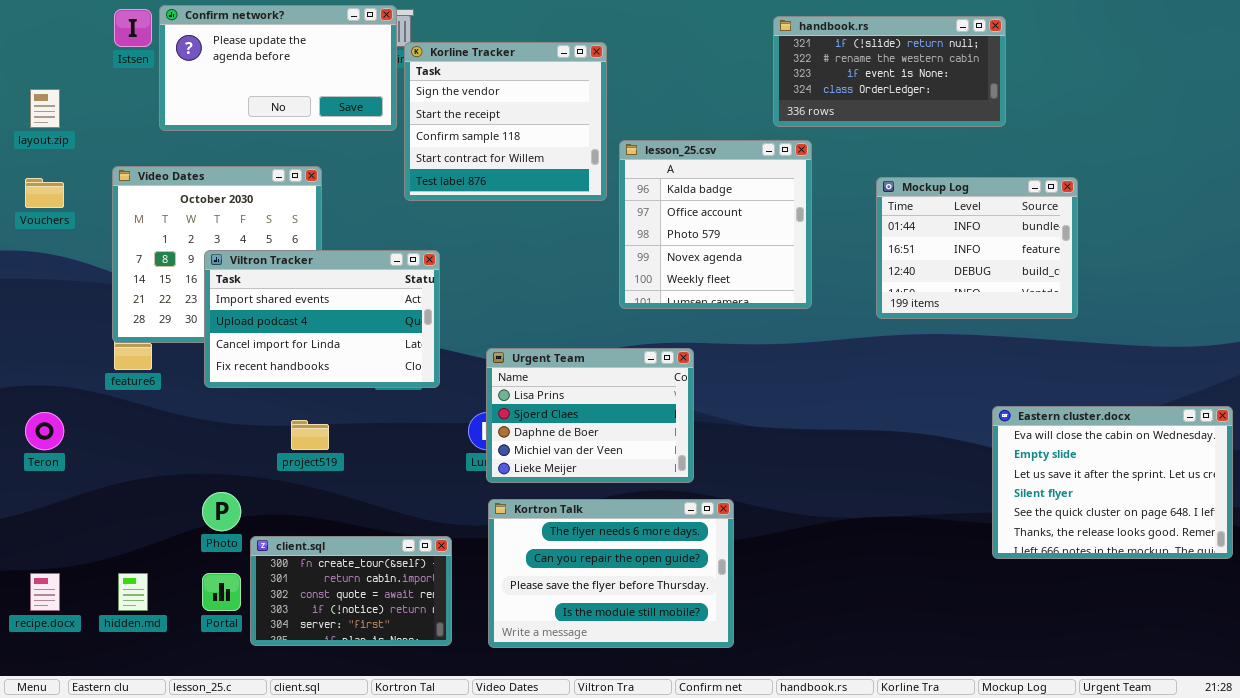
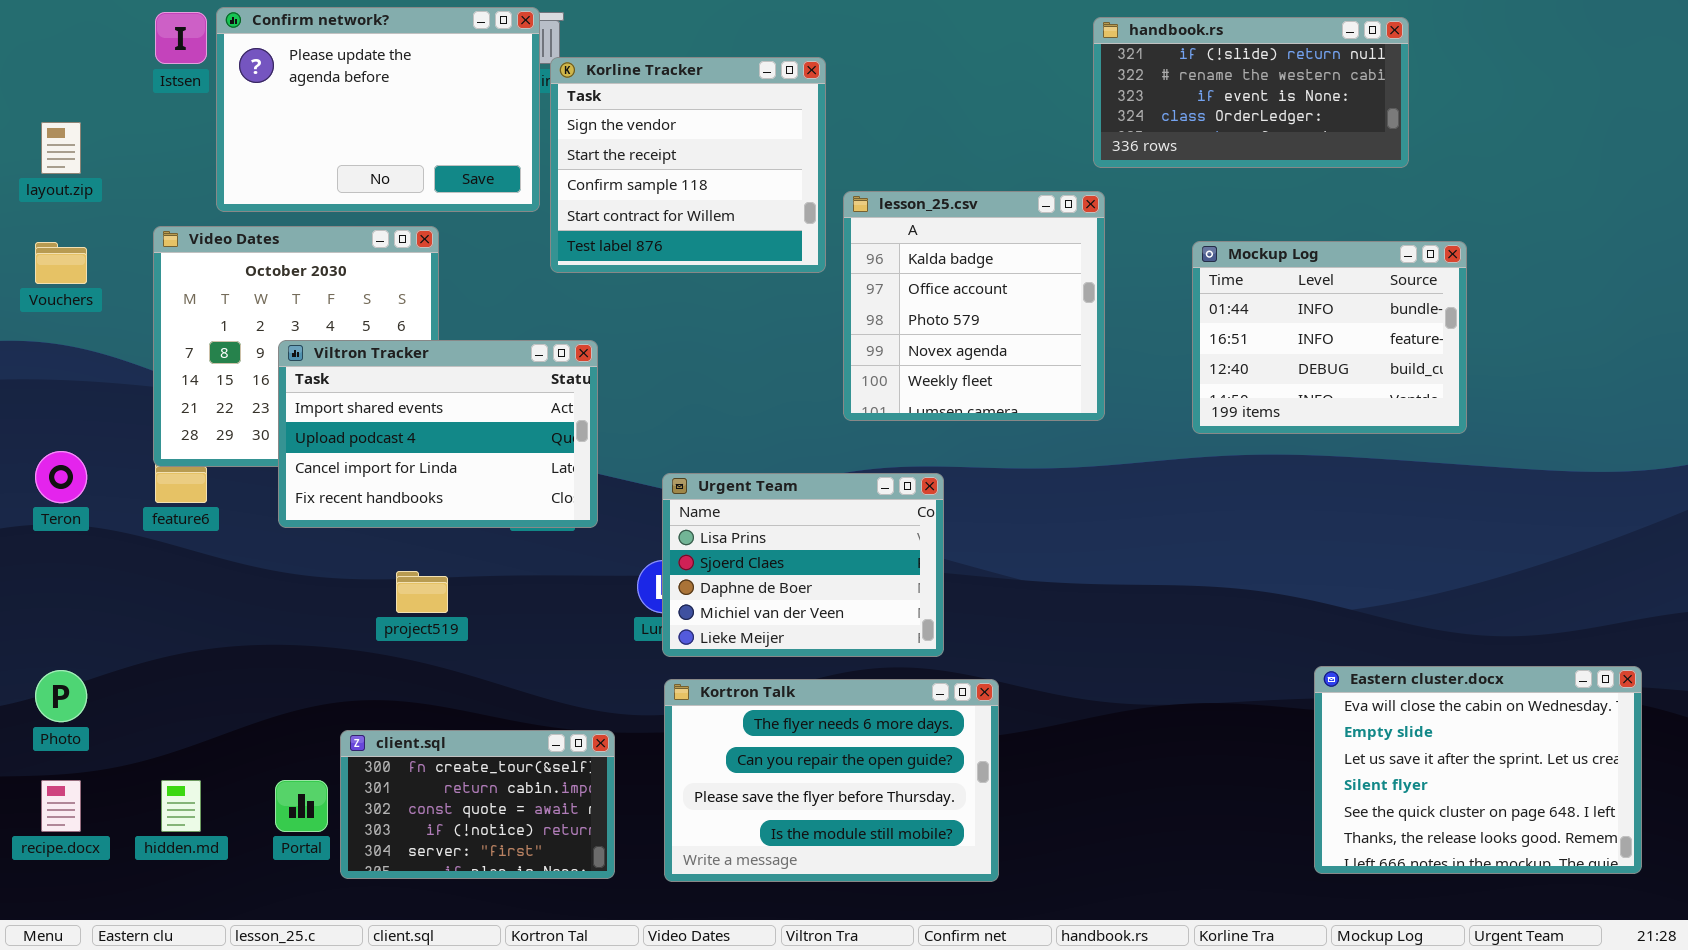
Confirm network?: [159,5,397,131] -> [216,7,540,212], resized
handbook.rs: [773,16,1006,127] -> [1093,17,1409,168], moved
Eastern cluster.docx: [992,406,1233,559] -> [1314,666,1642,874], moved
Teron: [25,412,64,450] -> [35,451,87,503], moved
Photo: [202,492,241,531] -> [35,670,87,722], moved

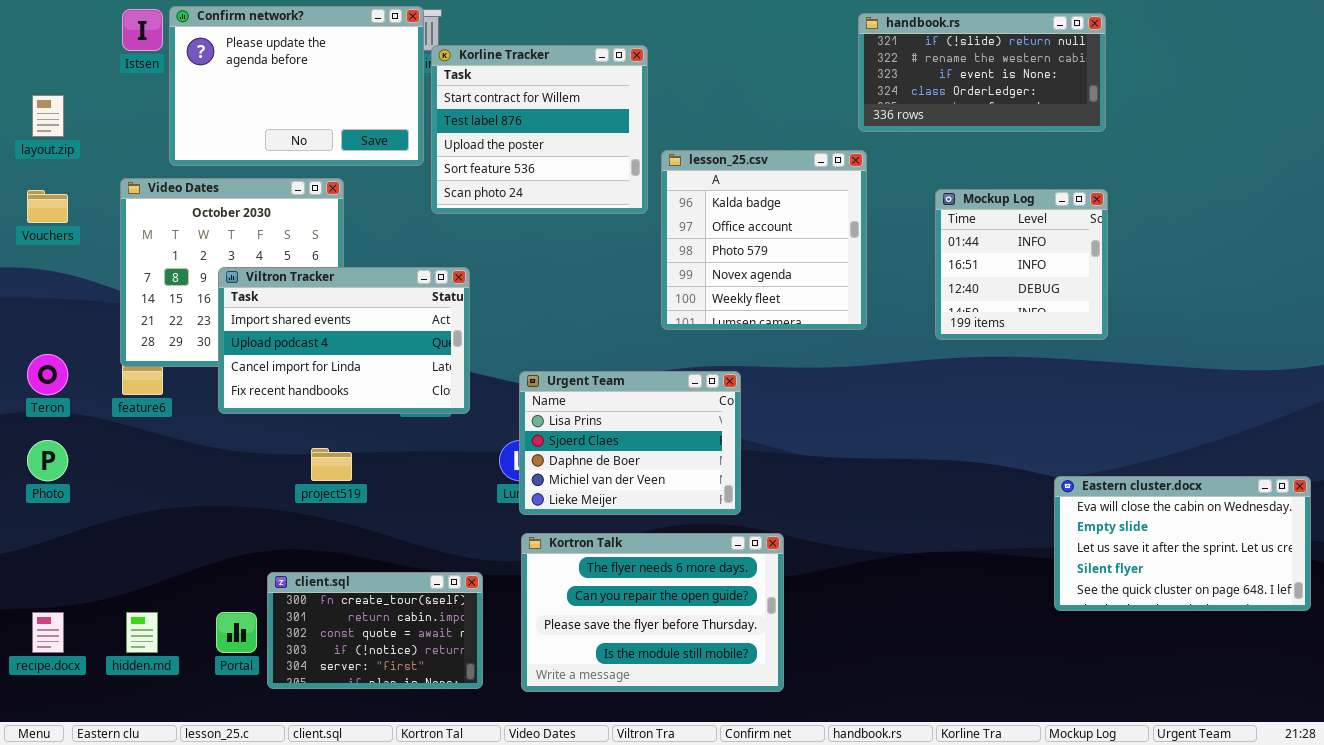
Korline Tracker: [550,57,826,273] -> [431,45,648,214], scrolled down 3 rows
Mockup Log: [1192,241,1467,434] -> [935,189,1108,340], resized
Eastern cluster.docx: [1314,666,1642,874] -> [1054,476,1311,611], moved, resized
Photo: [35,670,87,722] -> [27,440,68,481], moved

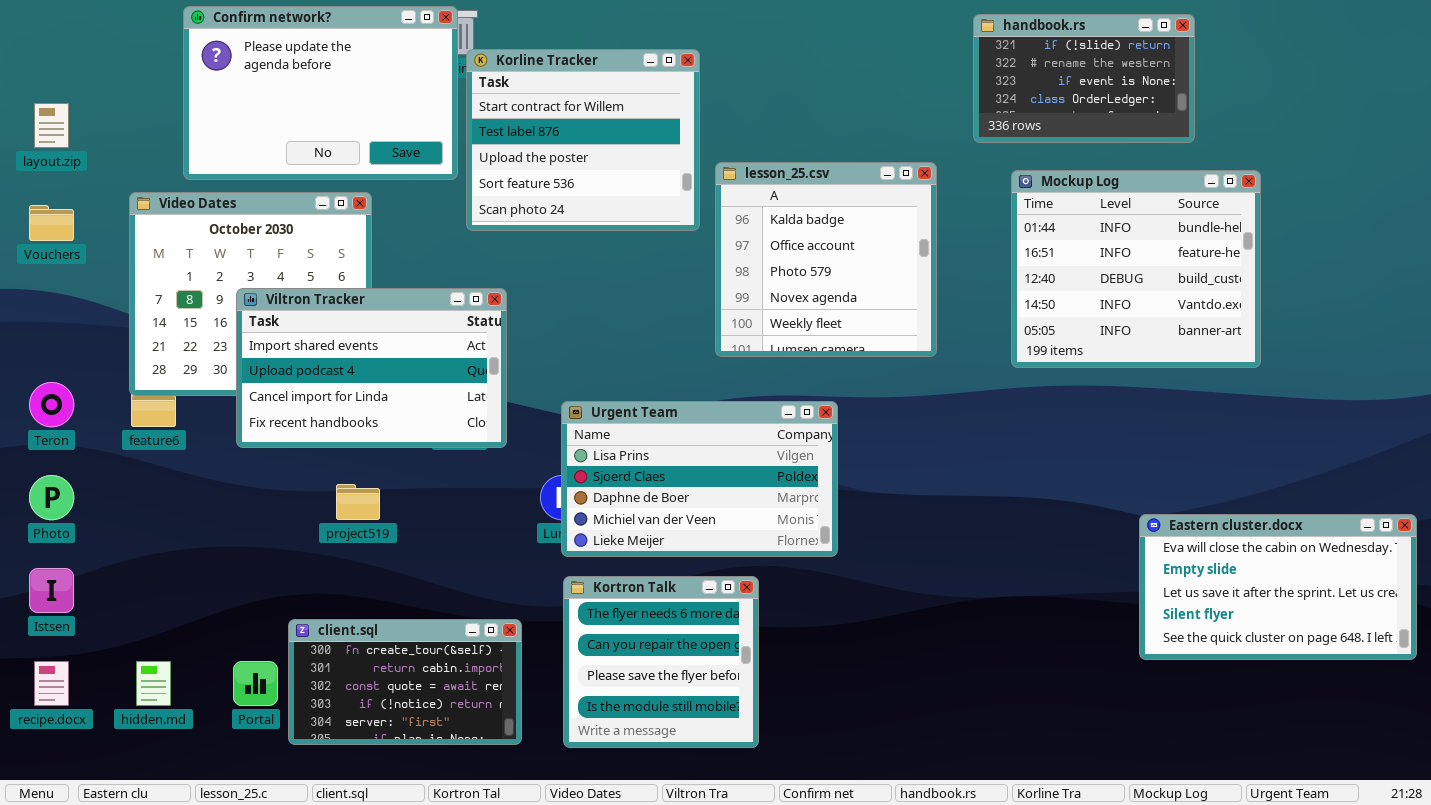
Istsen: [122,9,163,51] -> [29,568,74,613], moved
handbook.rs: [858,13,1106,132] -> [973,14,1195,143], resized
Mockup Log: [935,189,1108,340] -> [1011,170,1261,368], resized
Urgent Team: [519,371,741,515] -> [561,401,838,557], resized
Kortron Talk: [521,533,784,692] -> [563,576,759,748], resized

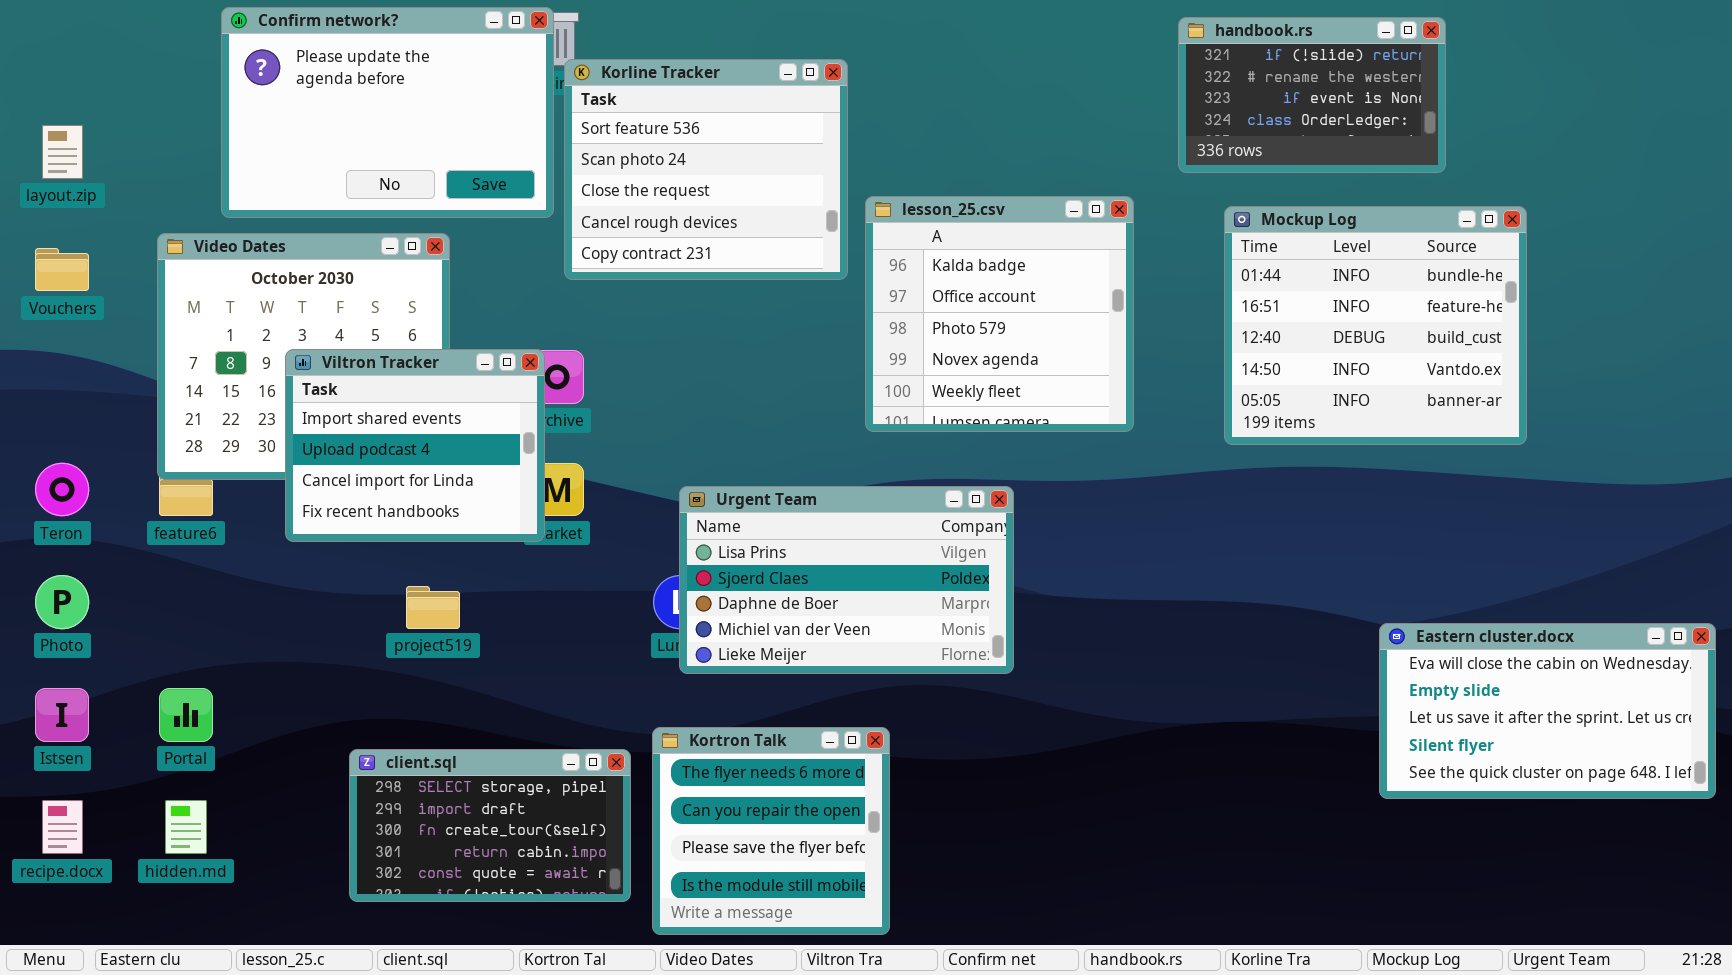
Korline Tracker: [466,49,700,231] -> [564,59,848,280], scrolled down 3 rows
Viltron Tracker: [236,288,507,448] -> [285,349,545,542], resized
Kortron Talk: [563,576,759,748] -> [652,727,890,935], moved
client.sql: [288,619,522,745] -> [349,749,631,902], scrolled up 2 rows
Portal: [233,661,278,706] -> [159,688,213,742], moved

